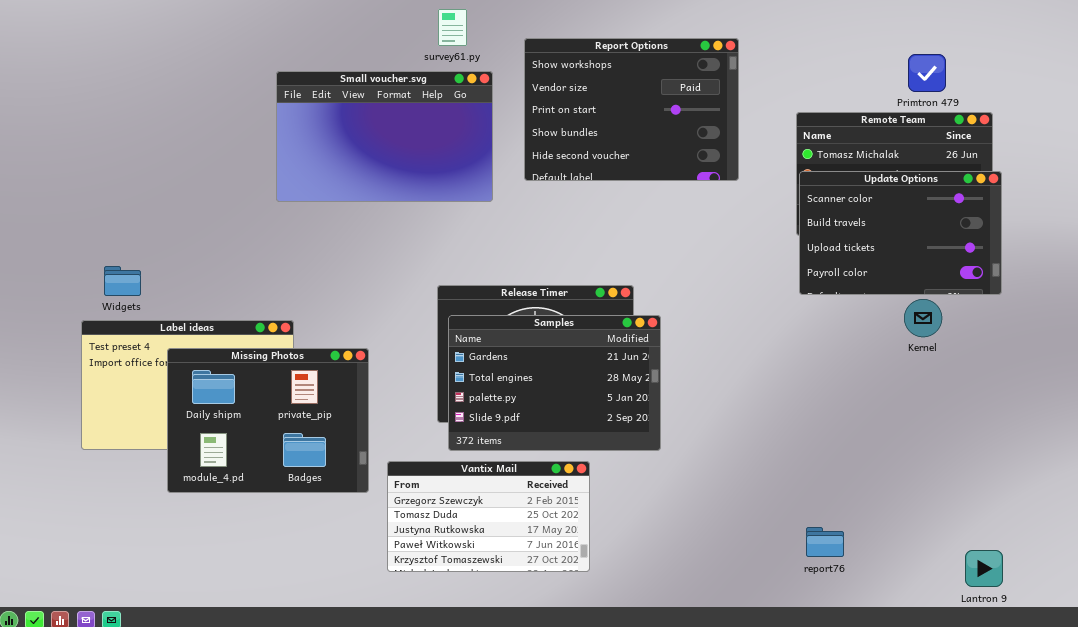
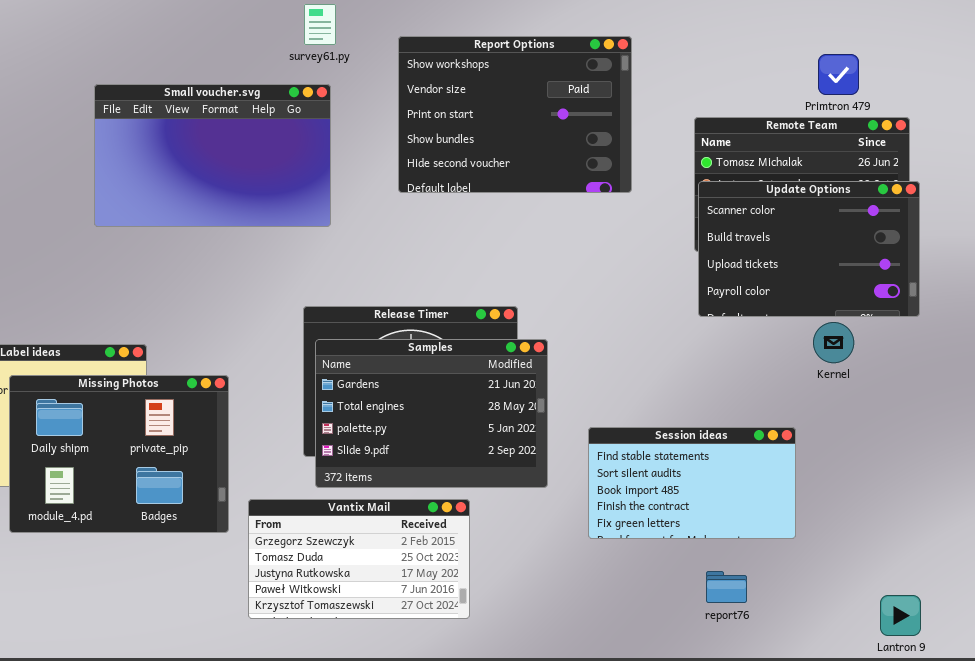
Small voucher.svg: [276,71,493,202] -> [94,84,331,227], moved
Session ideas: none -> [588,427,796,539], opened

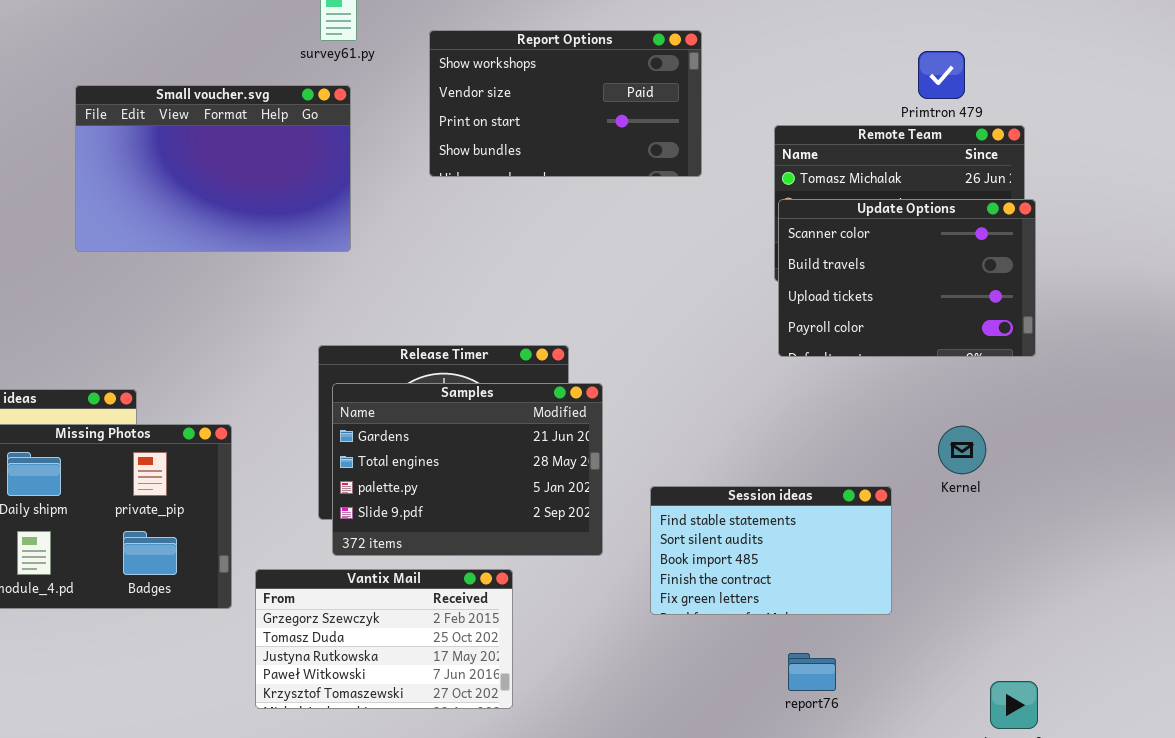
Report Options: [398,36,632,193] -> [429,30,702,177], resized
Kernel: [813,322,854,363] -> [938,426,986,474], moved

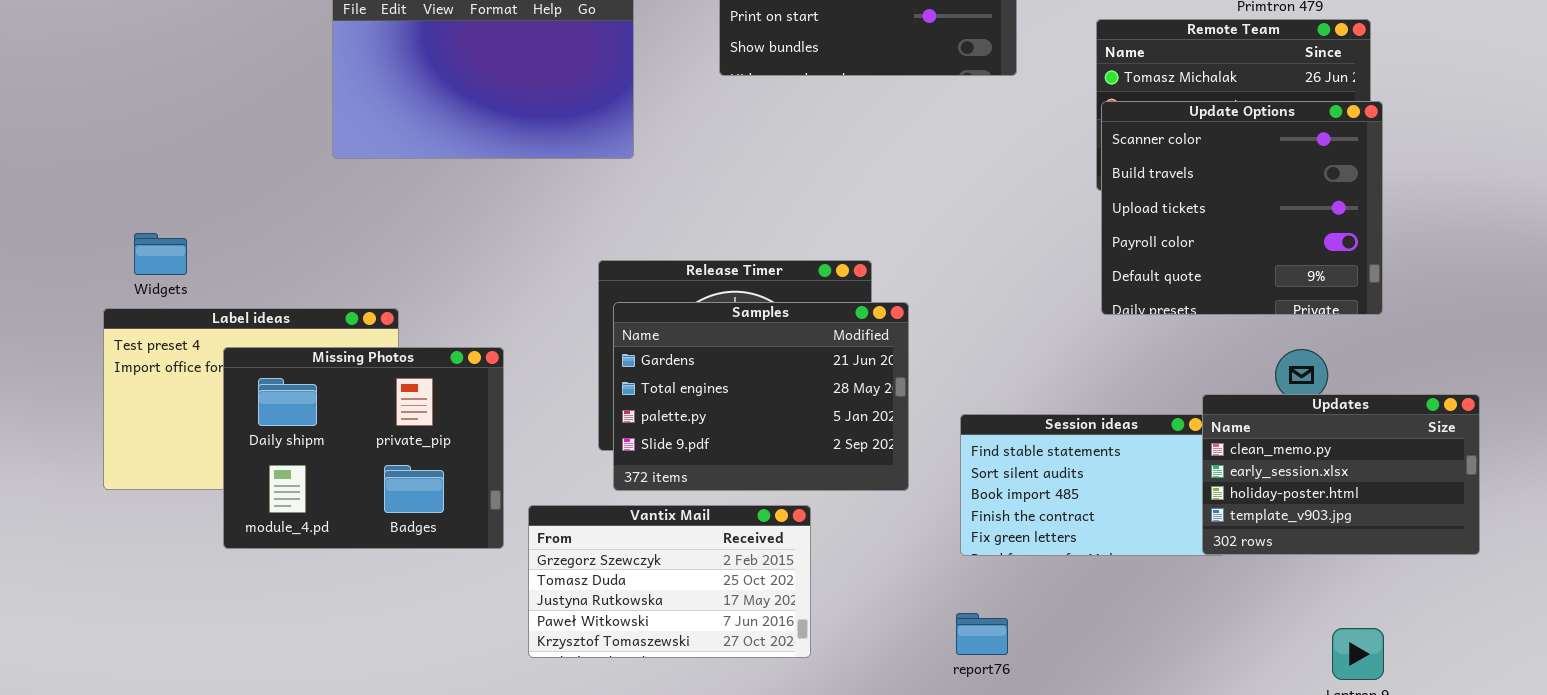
Update Options: [778,199,1036,357] -> [1101,101,1383,315], resized
Updates: none -> [1202,394,1480,555], opened
report76: [788,653,836,691] -> [956,613,1008,655], moved

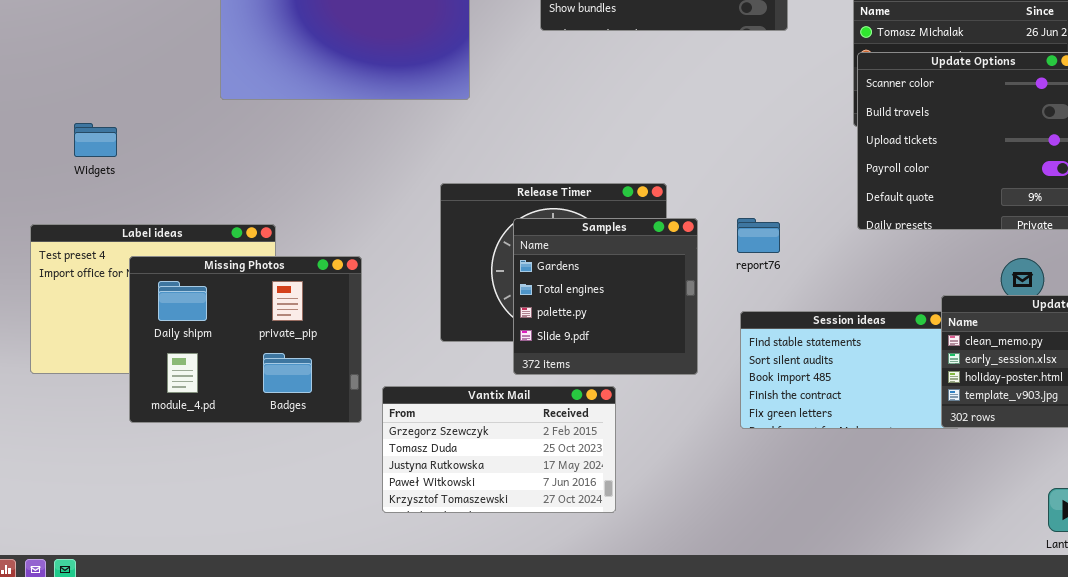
Widgets: [134,233,187,275] -> [74,123,117,157], moved
Samples: [613,302,909,491] -> [513,218,698,375], resized
report76: [956,613,1008,655] -> [737,218,780,253], moved

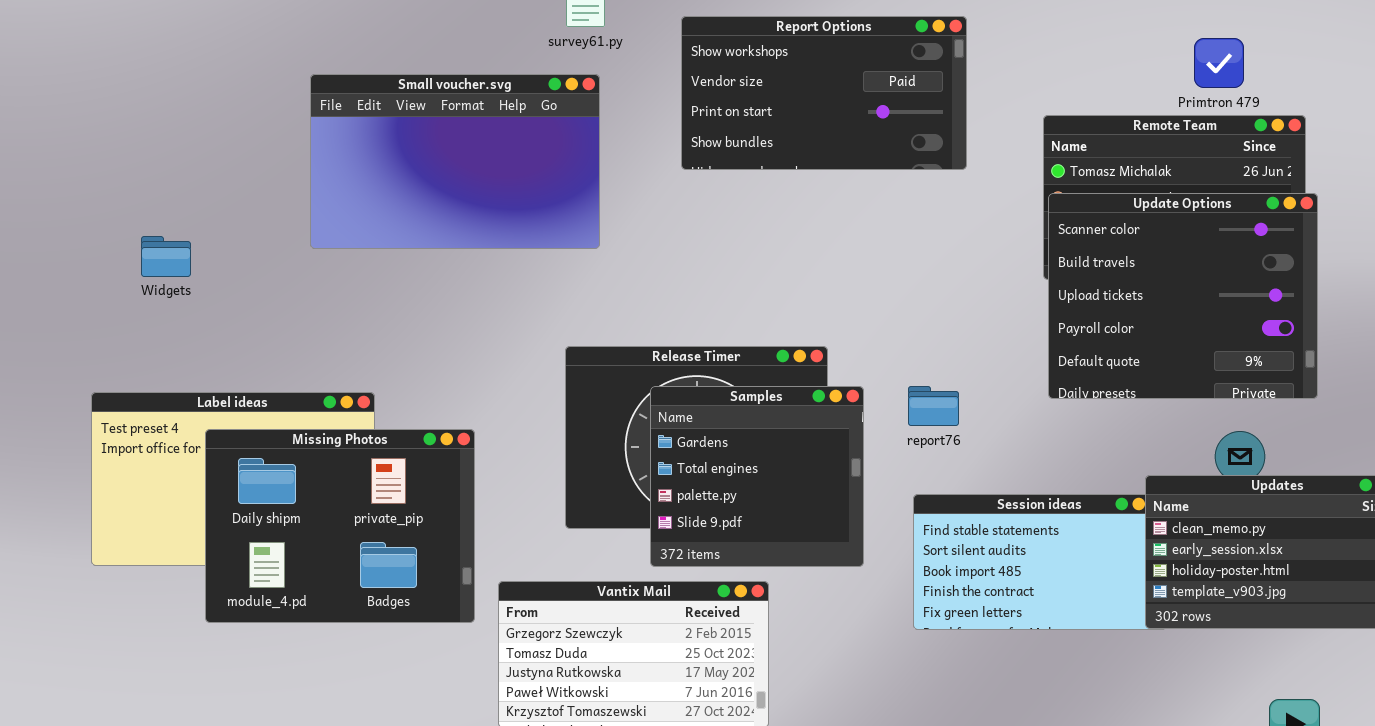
Widgets: [74,123,117,157] -> [141,236,191,277], moved

